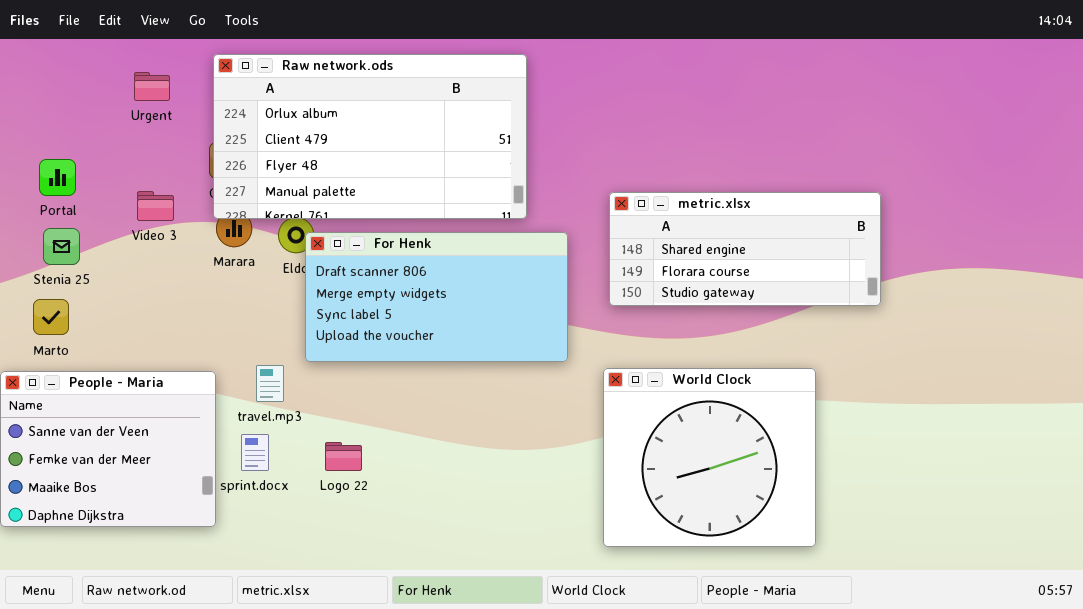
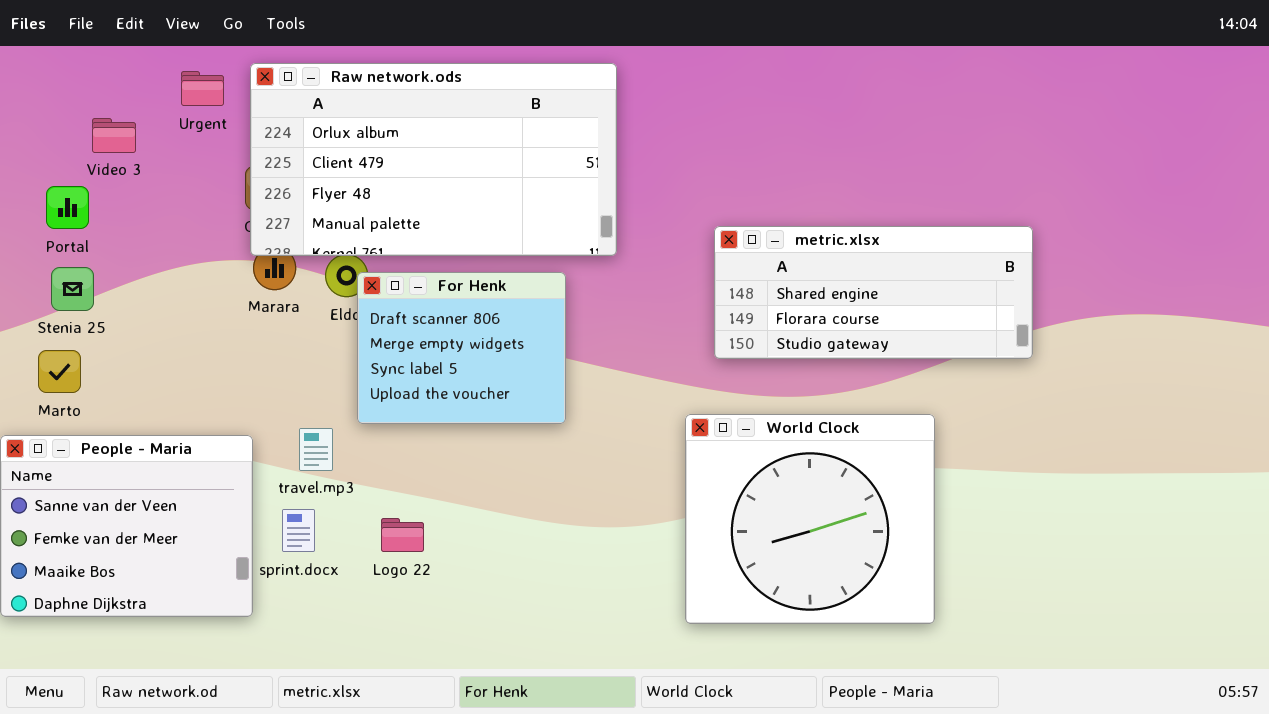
Urgent: [134,72,170,101] -> [181,71,224,106], moved
Video 3: [137,191,174,221] -> [92,118,136,153], moved
For Henk: [305,232,568,362] -> [357,272,566,424], resized
World Clock: [603,368,816,547] -> [685,414,935,624], moved

